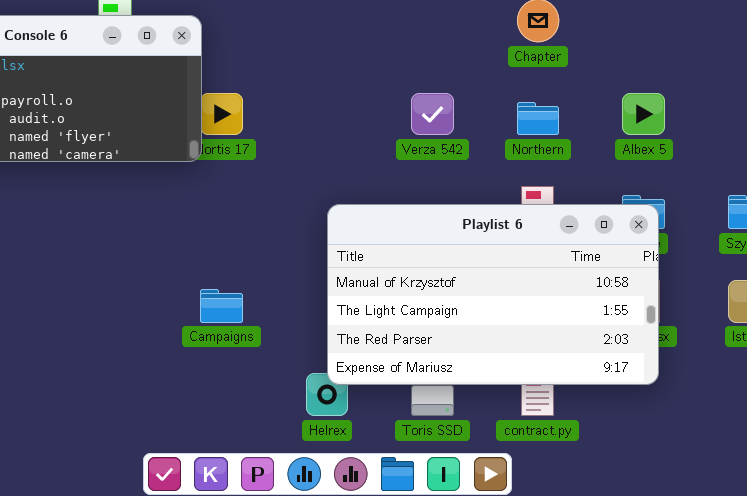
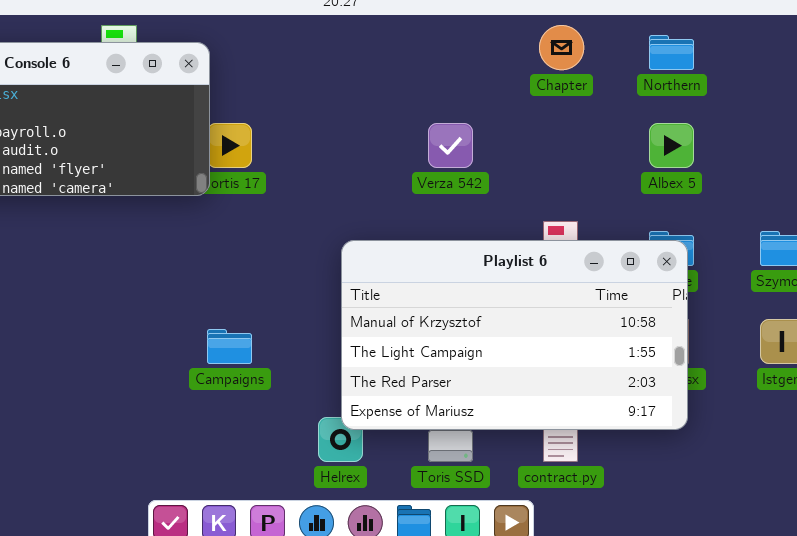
Northern: [517,102,559,135] -> [649,35,694,70], moved

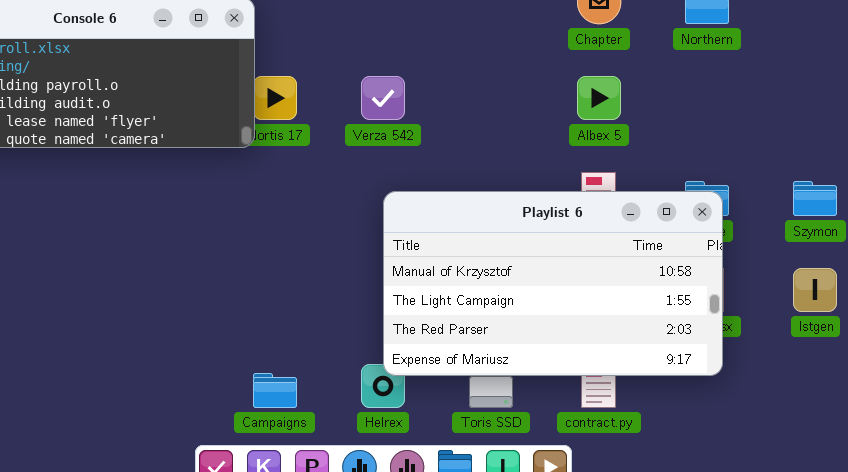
Verza 542: [428,123,473,168] -> [361,76,405,120], moved
Albex 5: [649,123,694,168] -> [577,76,621,120], moved
Campaigns: [207,329,252,364] -> [253,373,297,408], moved

